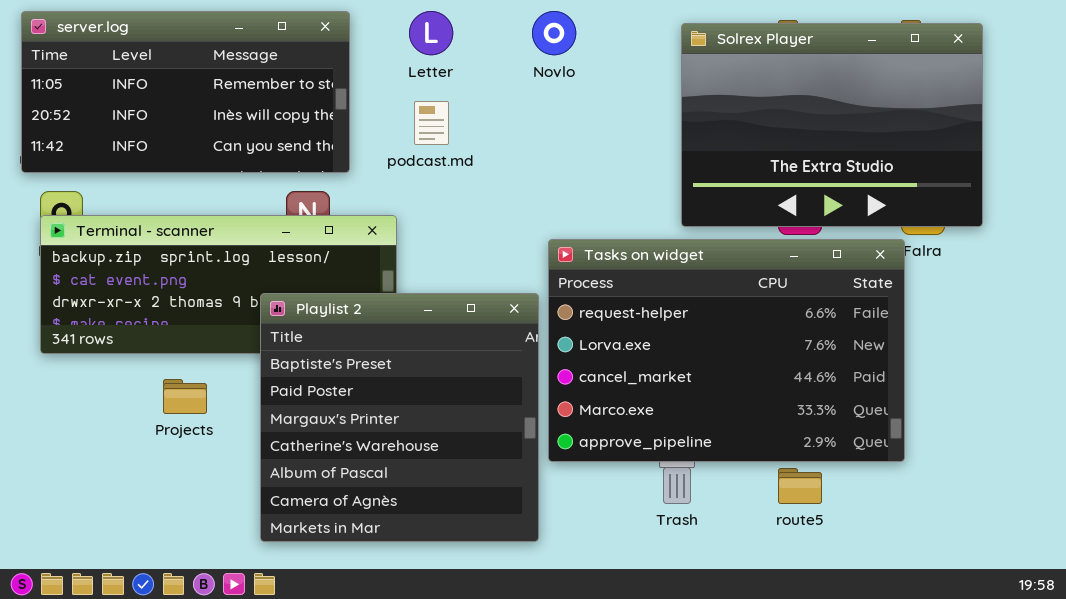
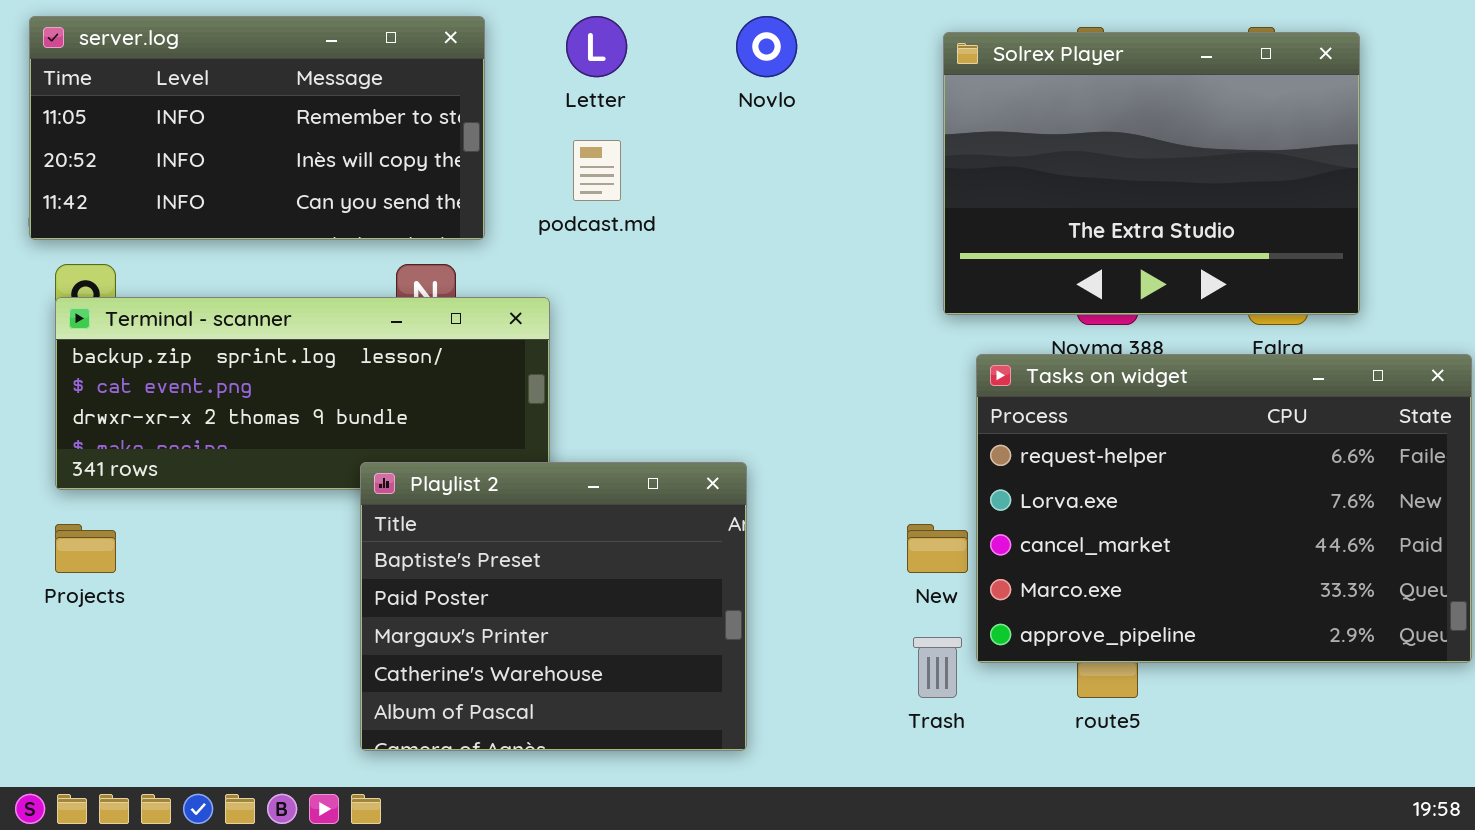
Tasks on widget: [548,239,905,462] -> [976,354,1472,663], moved
Playlist 2: [260,293,539,542] -> [360,462,747,751], resized
Projects: [163,379,207,414] -> [55,524,116,573], moved

